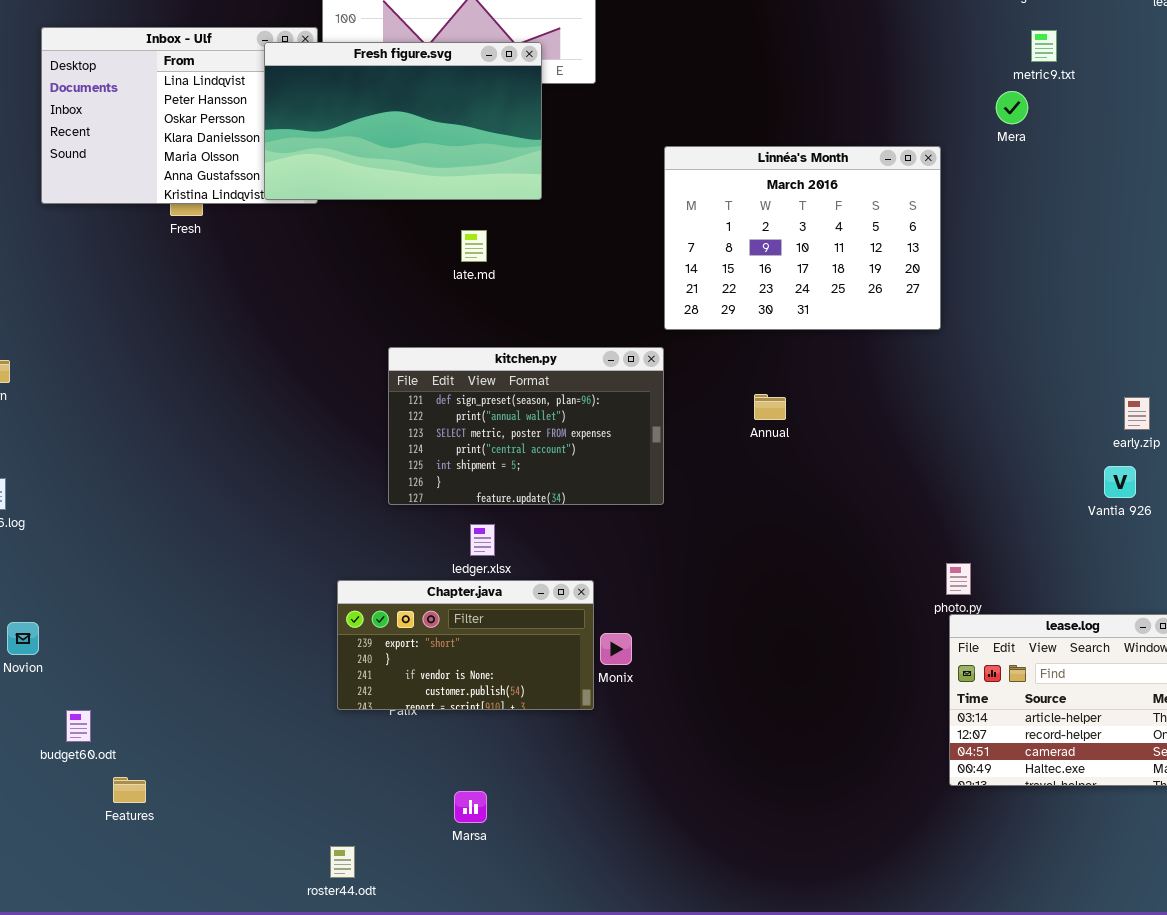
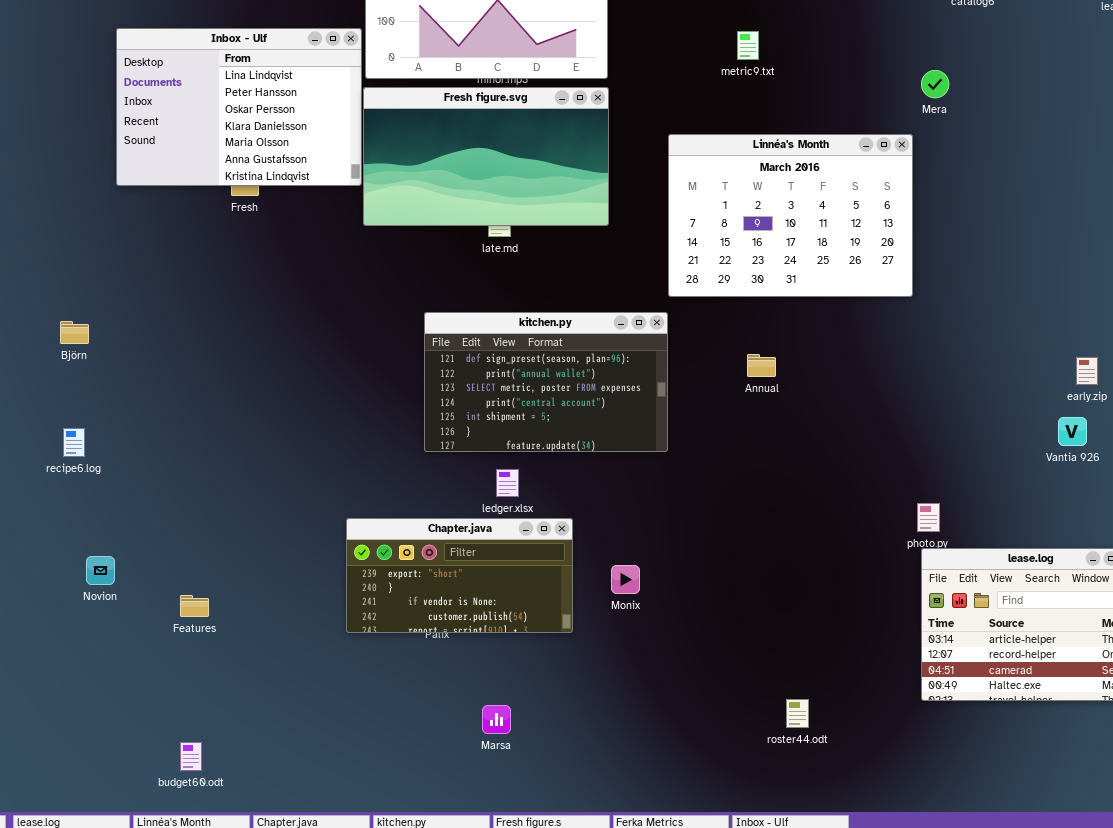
metric9.txt: [1031,30,1057,62] -> [737,31,759,60], moved
Fresh figure.svg: [264,42,542,200] -> [363,87,609,226], moved
Mera: [996,91,1028,124] -> [921,70,949,98], moved
Chapter.java: [337,580,594,710] -> [346,518,573,633], moved
budget60.odt: [66,710,91,742] -> [180,742,202,771], moved
Features: [113,777,146,803] -> [180,595,209,617], moved
roster44.odt: [330,846,355,878] -> [786,699,809,728], moved

